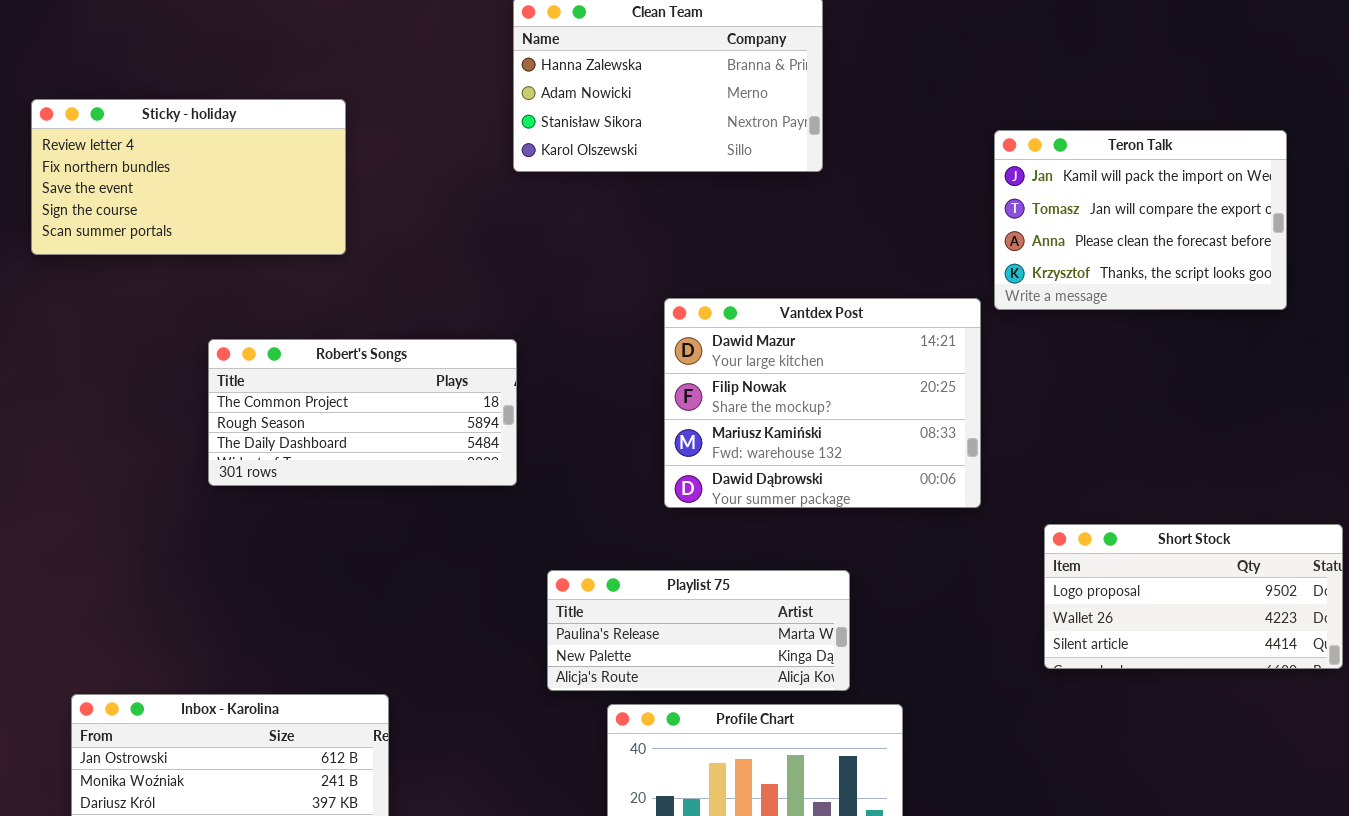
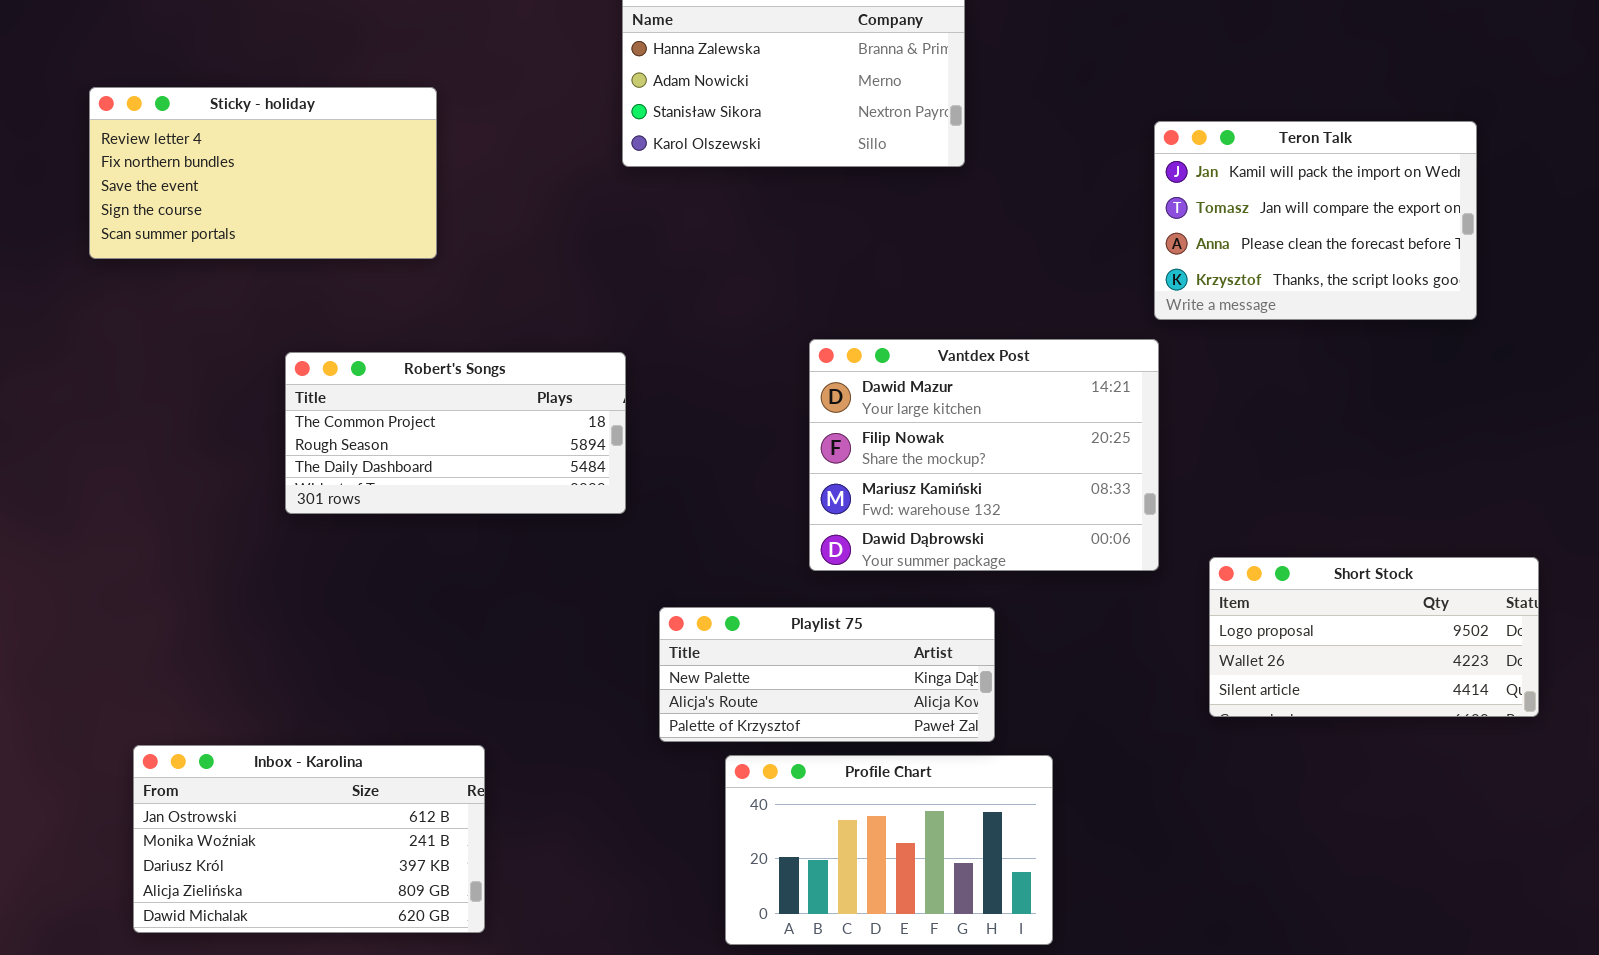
Vantdex Post: [664,298,981,508] -> [809,339,1159,571], moved
Playlist 75: [547,570,850,691] -> [659,607,995,742], scrolled down 1 row

